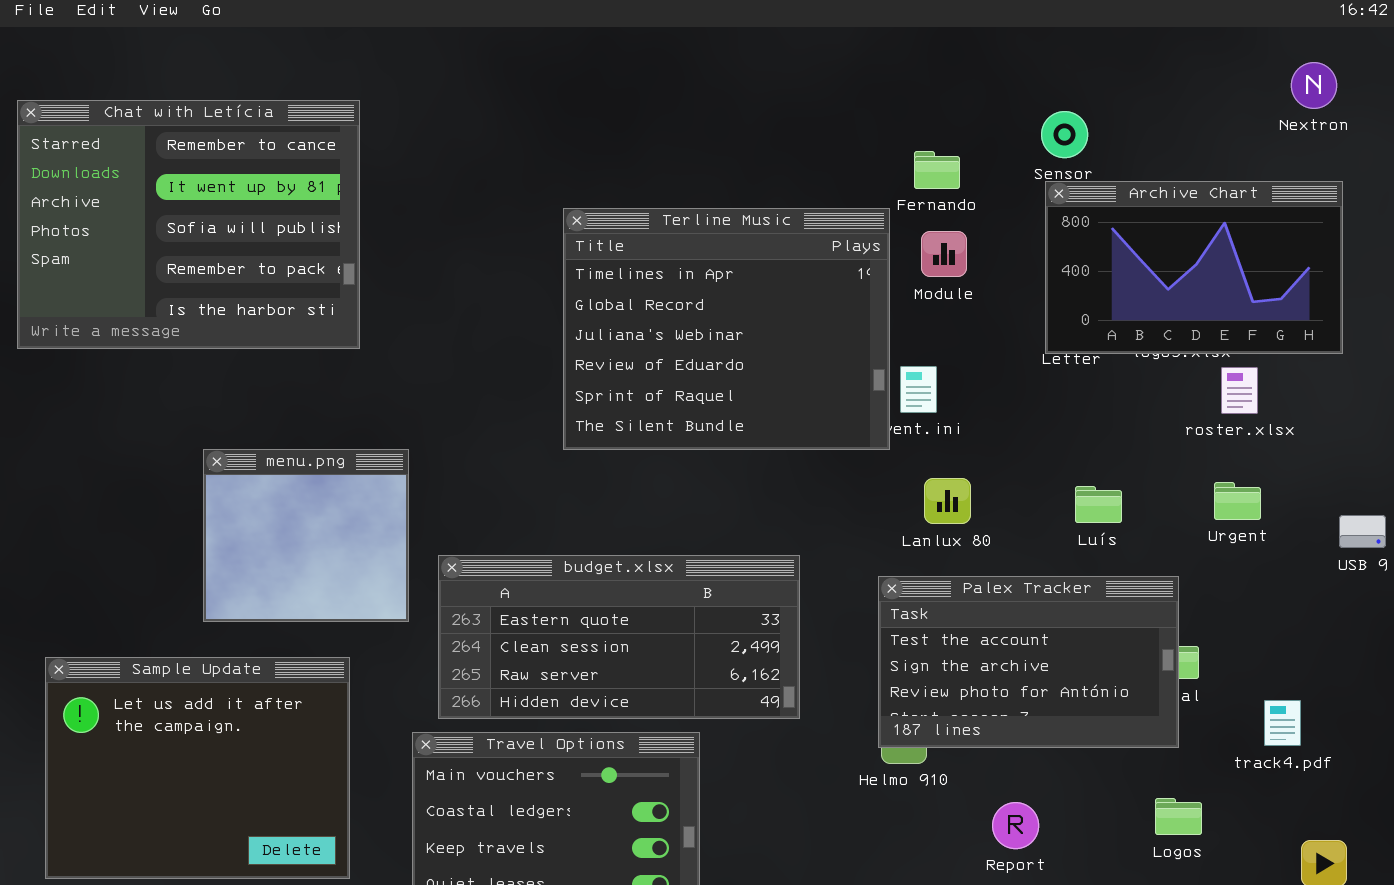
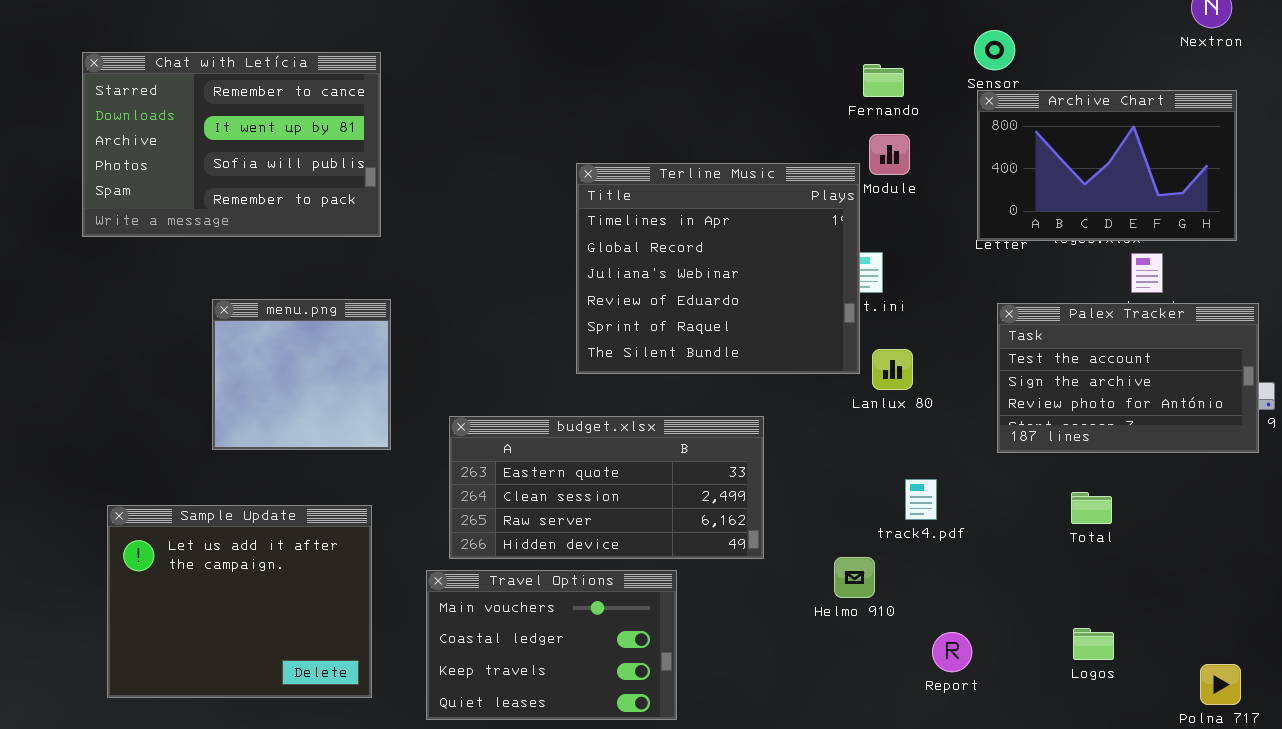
Chat with Letícia: [17,100,360,349] -> [82,52,381,237], resized
Terline Music: [563,208,890,450] -> [576,163,860,374], moved
menu.png: [203,449,409,622] -> [212,299,391,450], moved
Palex Tracker: [878,576,1179,748] -> [997,303,1259,453], moved
track4.pdf: [1264,700,1301,746] -> [905,479,937,520], moved

